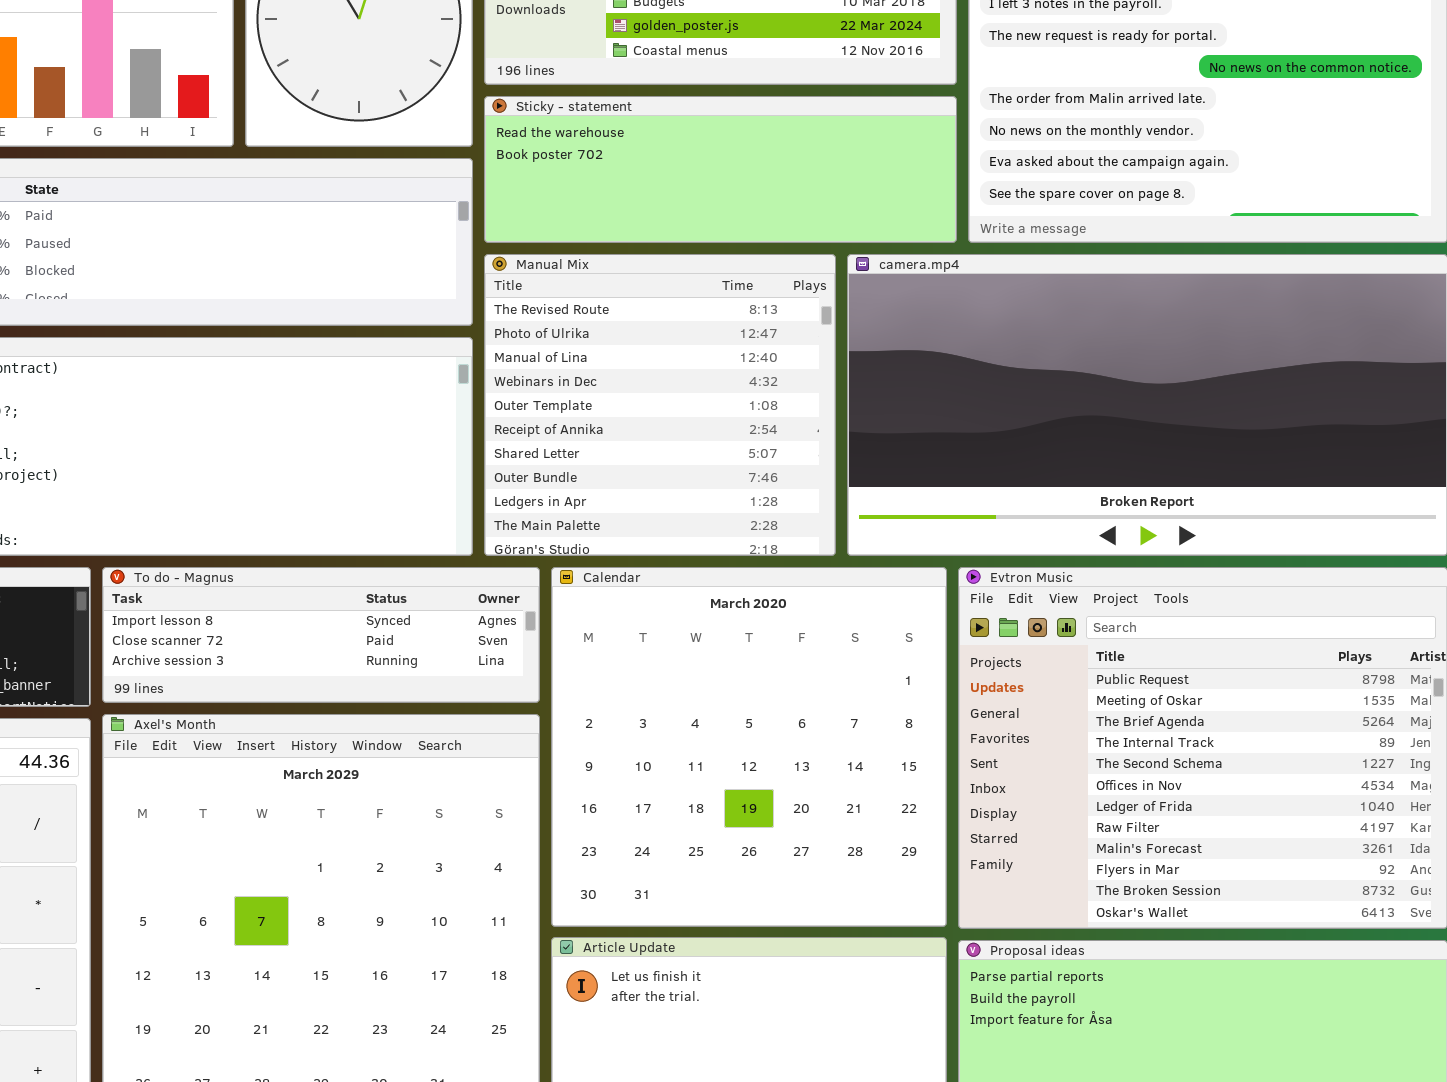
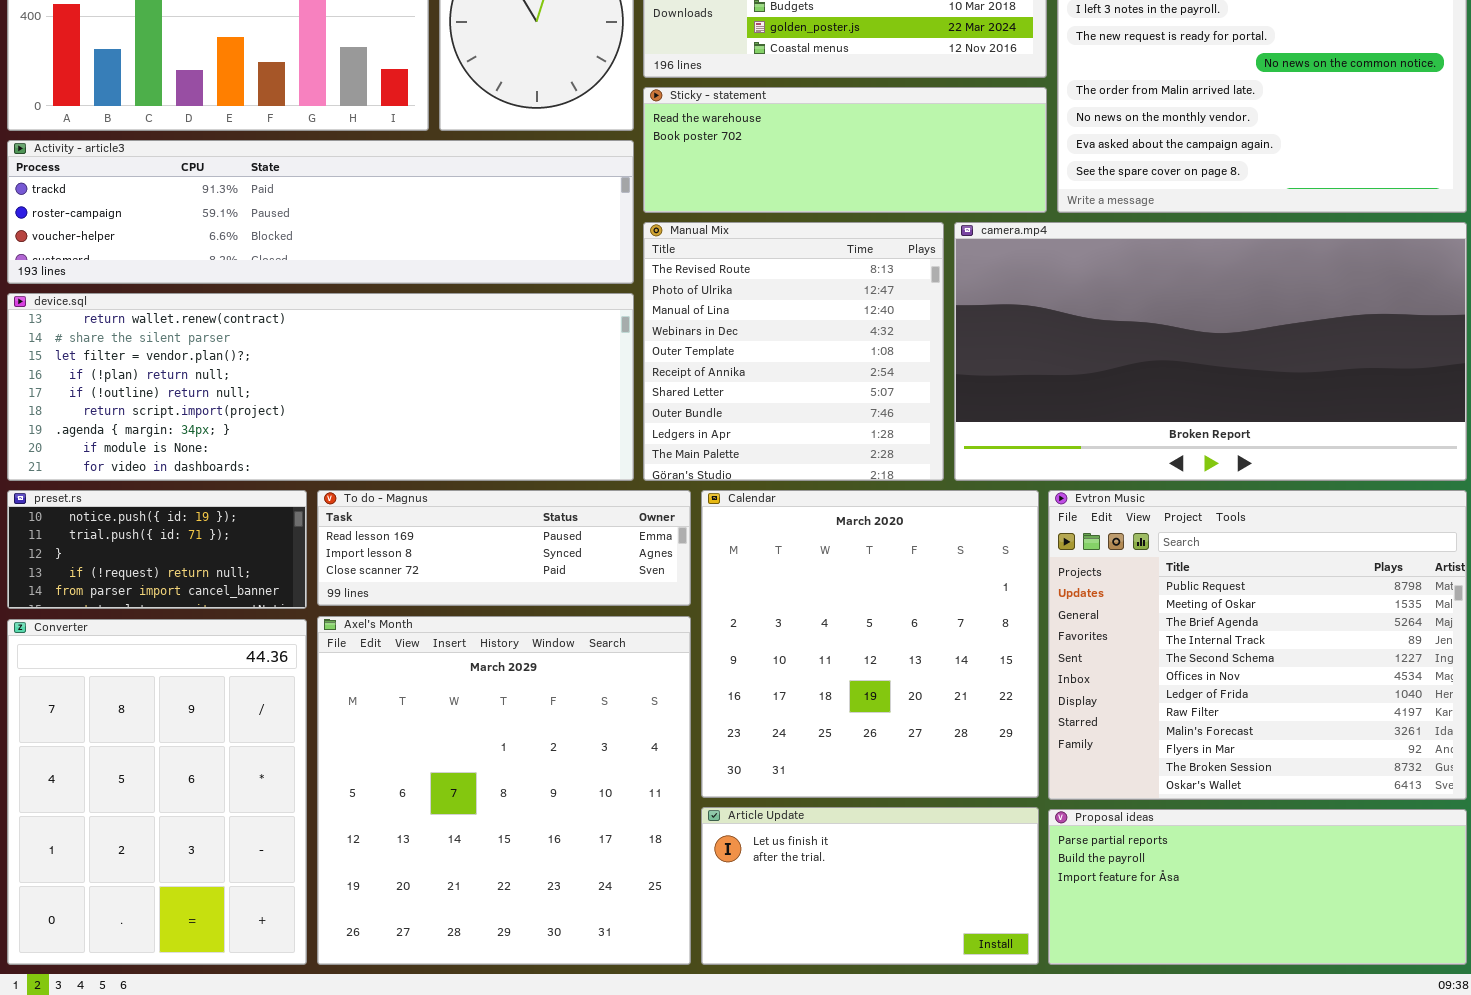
To do - Magnus: [102,567,540,703] -> [317,490,691,606], scrolled up 1 row

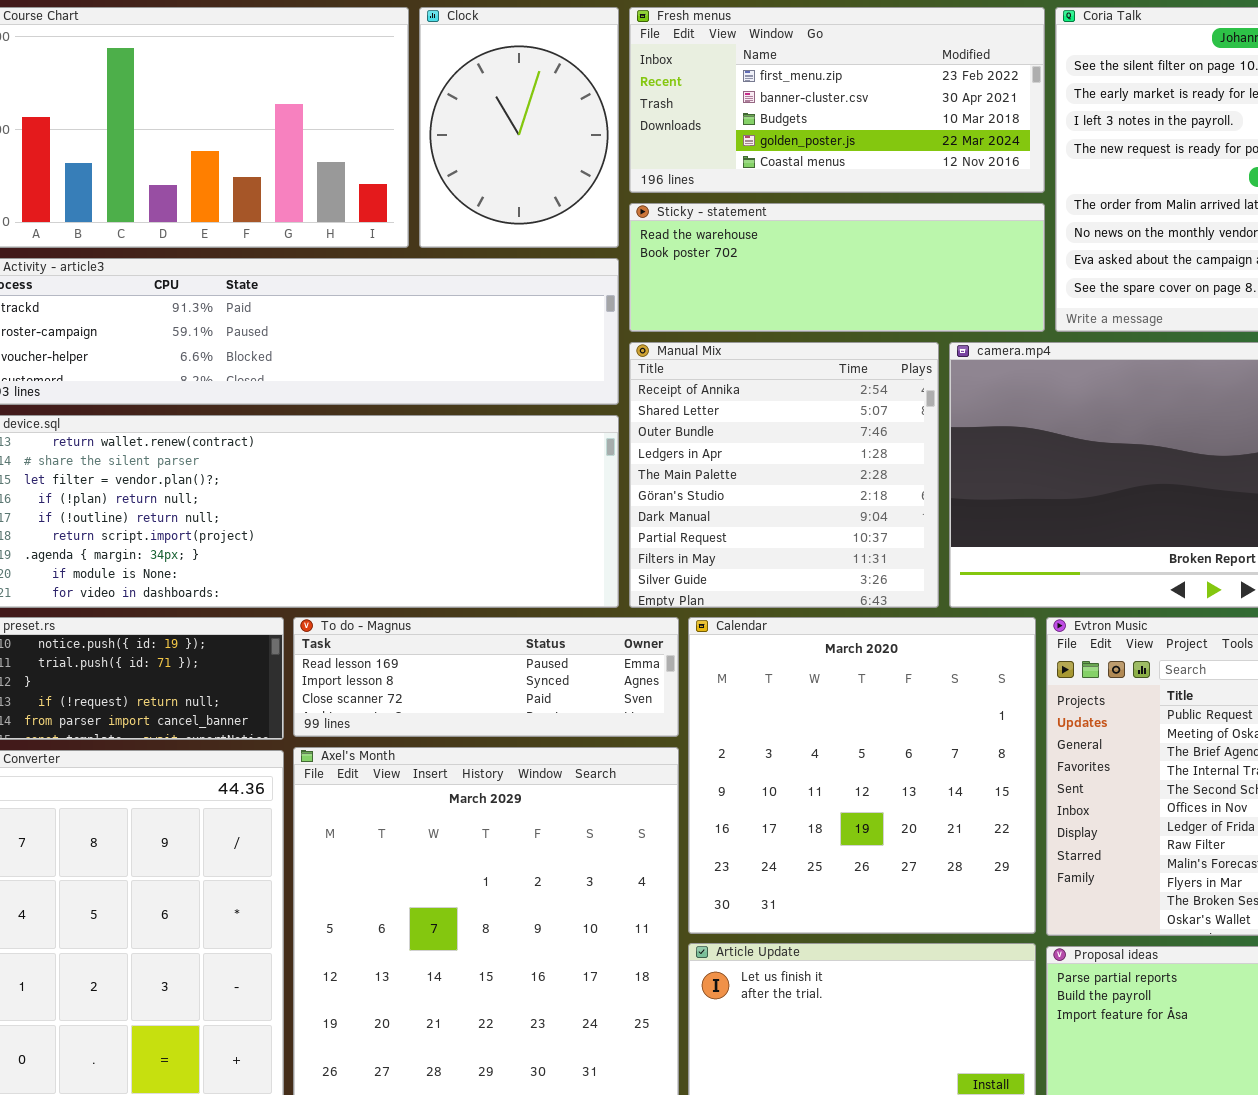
Manual Mix: [643,222,944,481] -> [629,342,939,608], scrolled down 5 rows

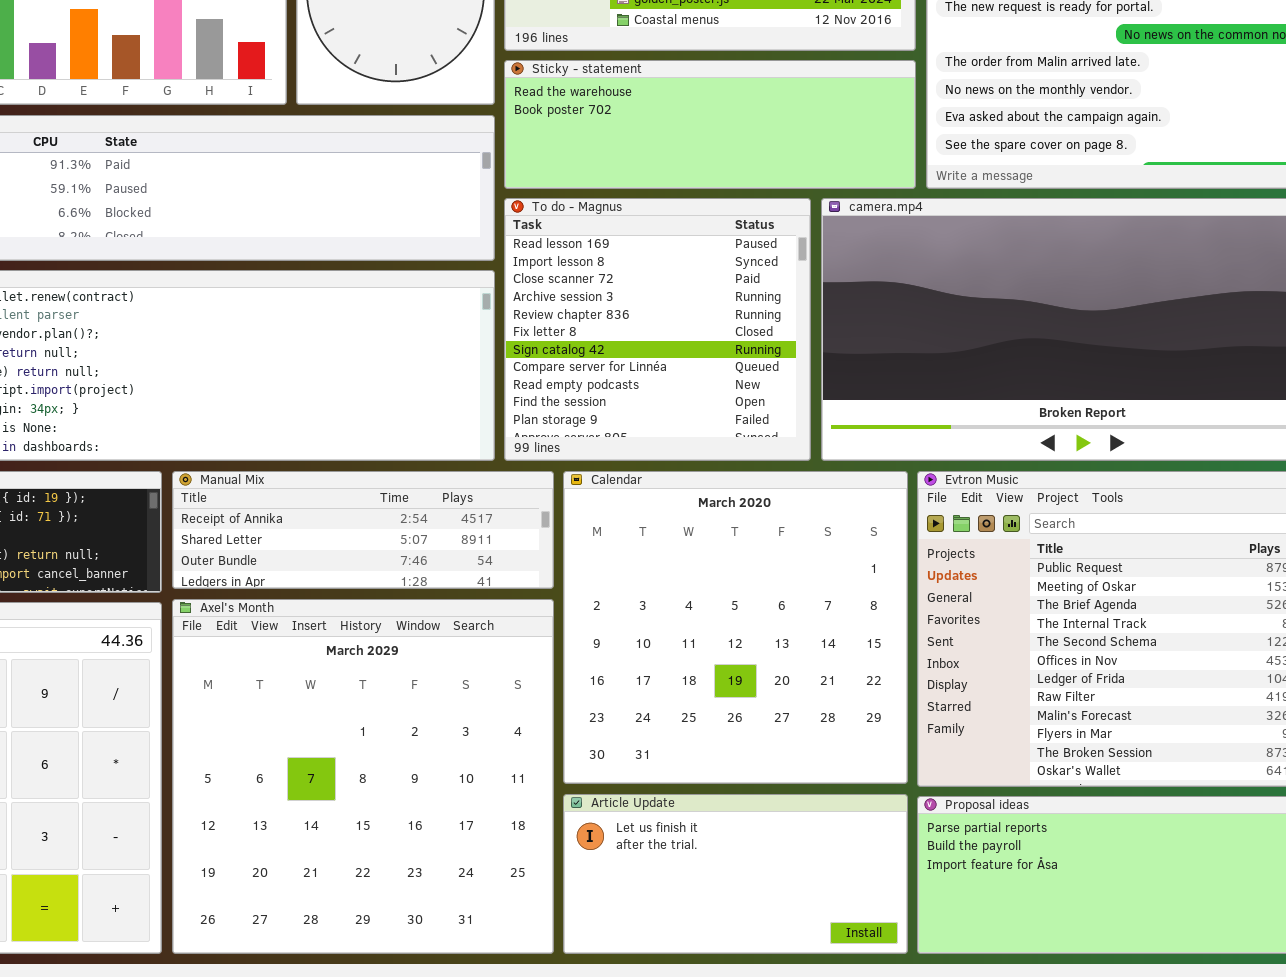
Manual Mix: [629,342,939,608] -> [172,471,554,589], moved, resized
To do - Magnus: [293,617,679,737] -> [504,198,811,461], moved, resized

